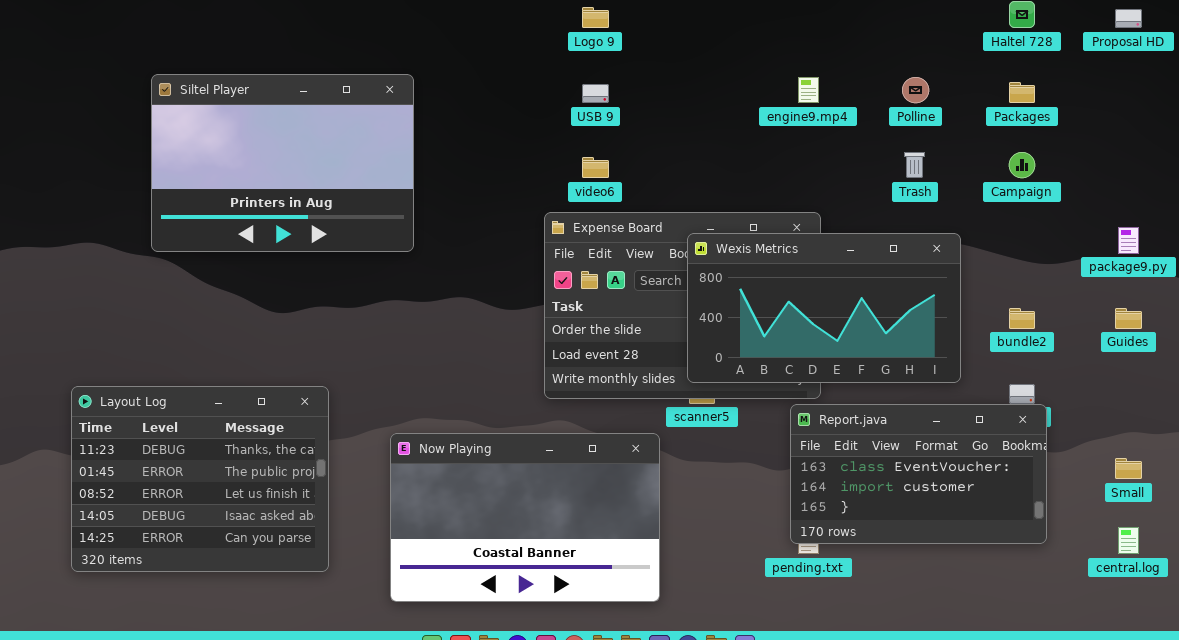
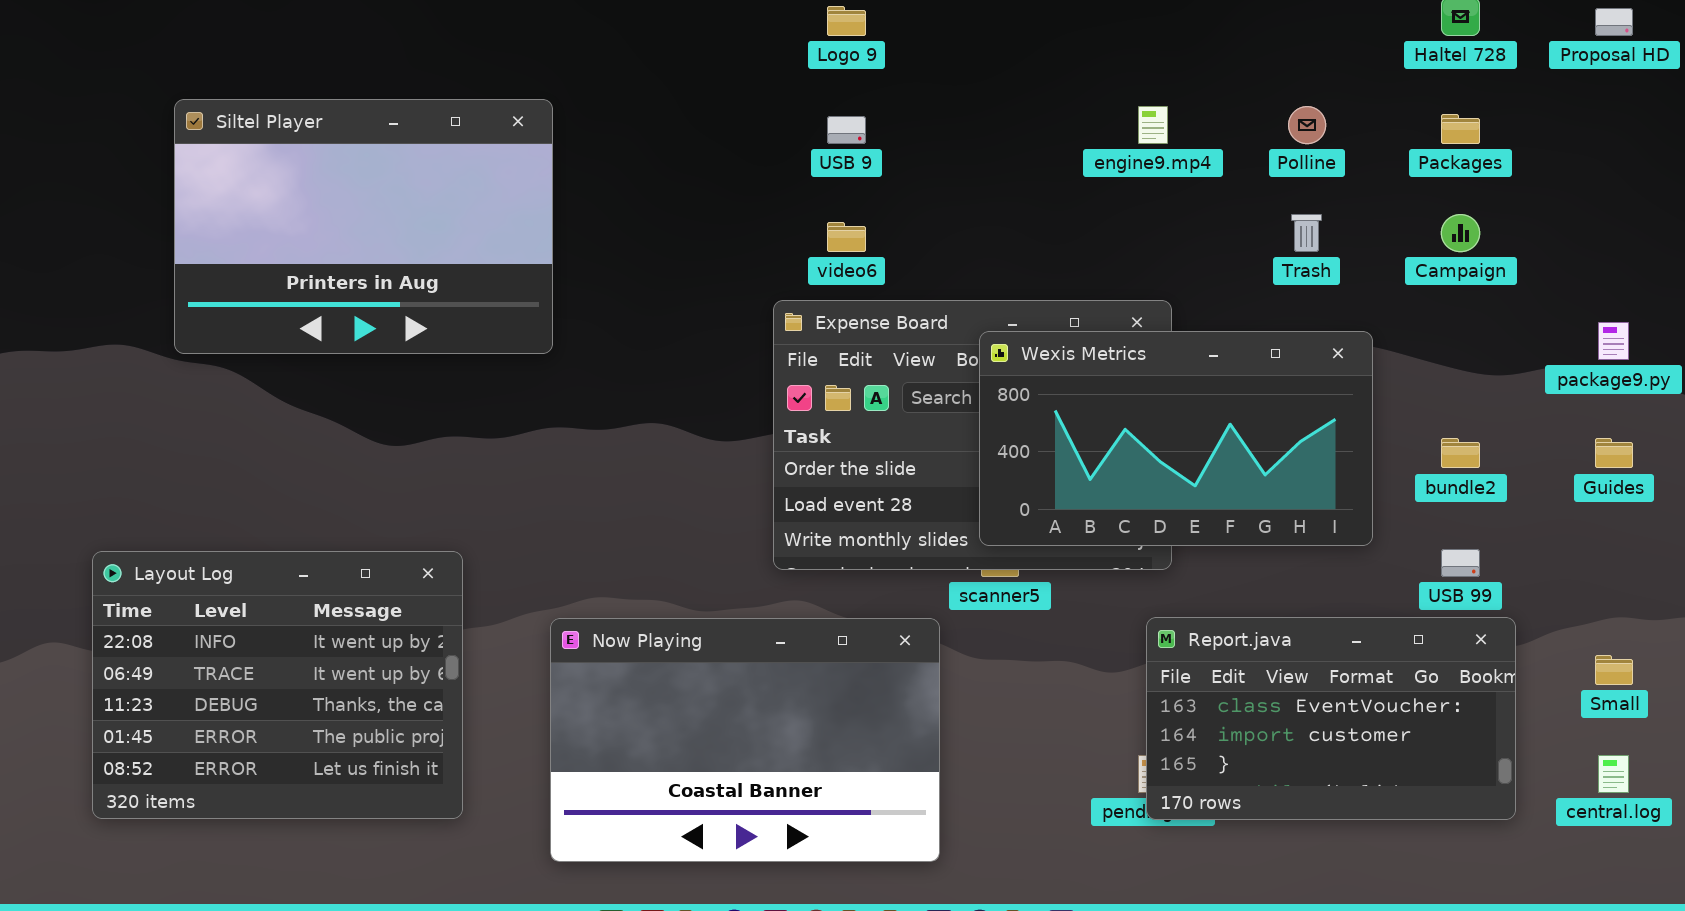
Siltel Player: [151,74,414,252] -> [174,99,553,354], moved
Layout Log: [71,386,329,572] -> [92,551,463,819], scrolled up 2 rows
Report.java: [790,404,1047,544] -> [1146,617,1516,820], moved

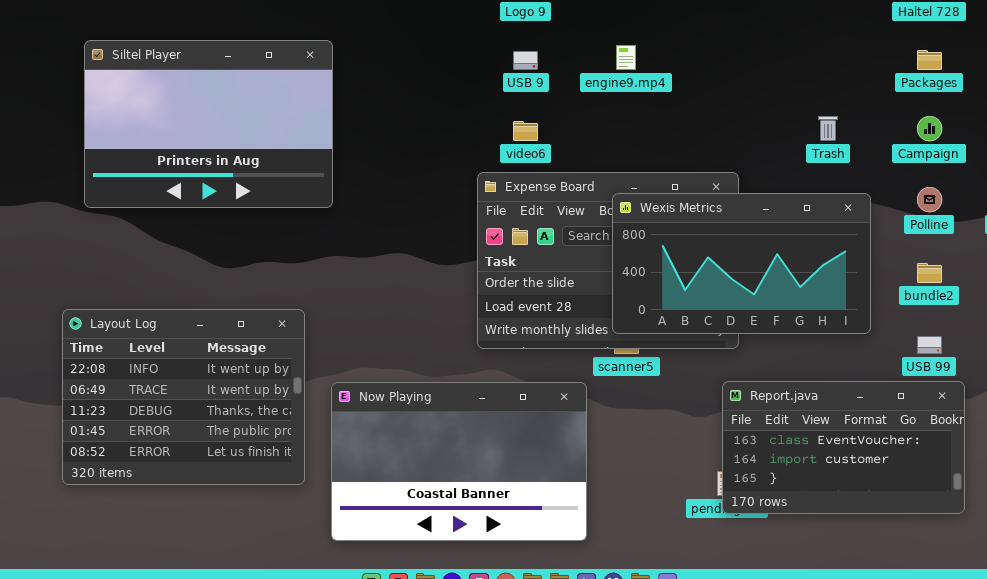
engine9.mp4: [1138,106,1168,144] -> [616,45,636,70], moved
Polline: [1288,106,1326,144] -> [917,187,942,212], moved
Layout Log: [92,551,463,819] -> [62,309,305,485], moved

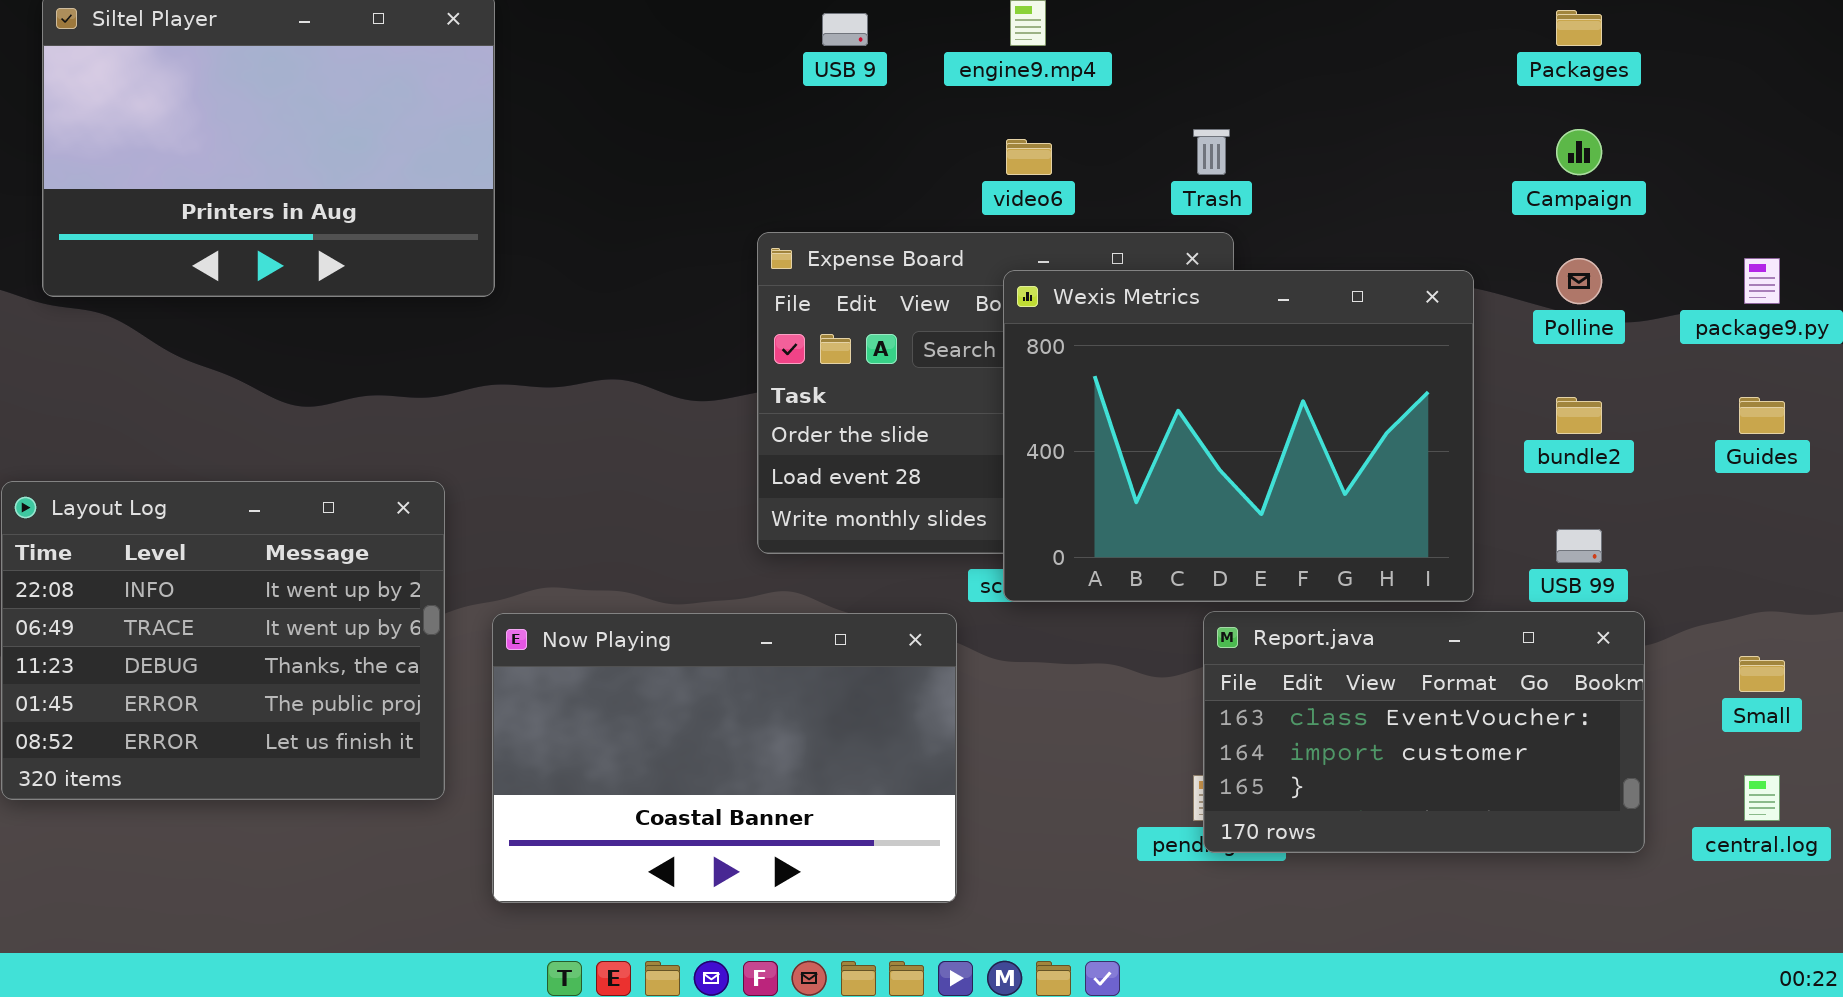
Trash: [818,116,838,141] -> [1193,129,1230,175], moved
video6: [513,121,538,141] -> [1006,139,1052,175], moved
Wexis Metrics: [612,193,871,334] -> [1003,270,1474,602], resized

